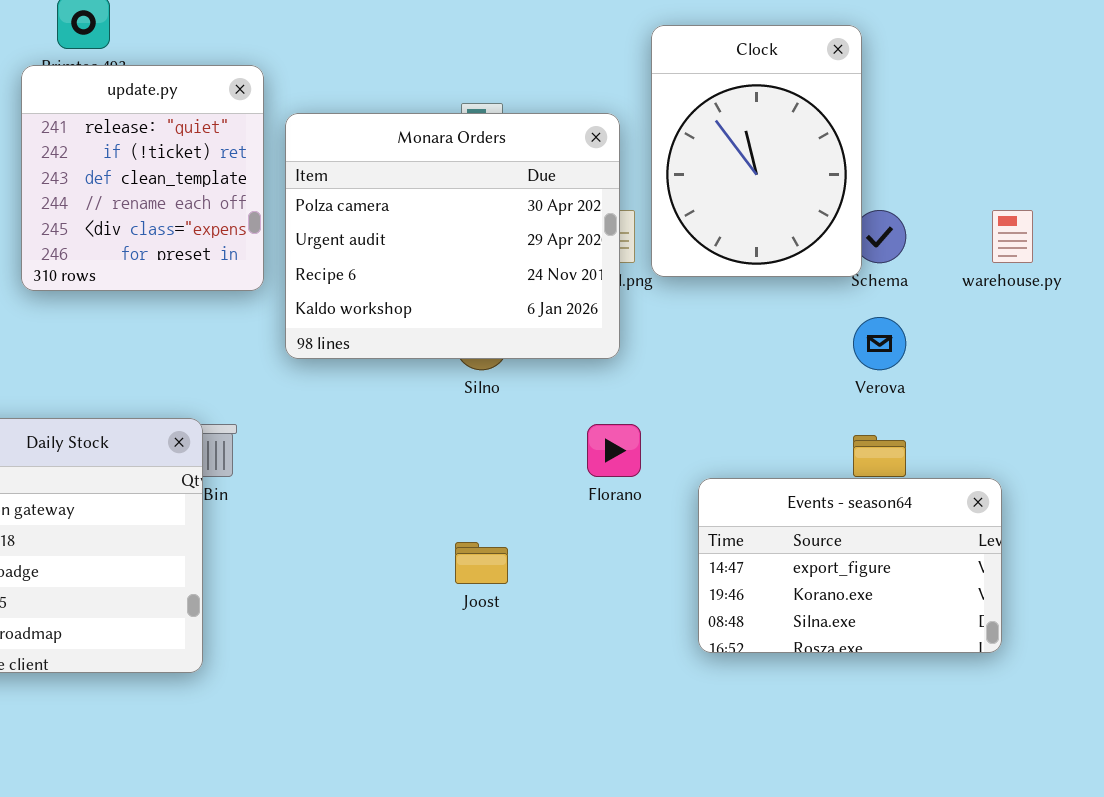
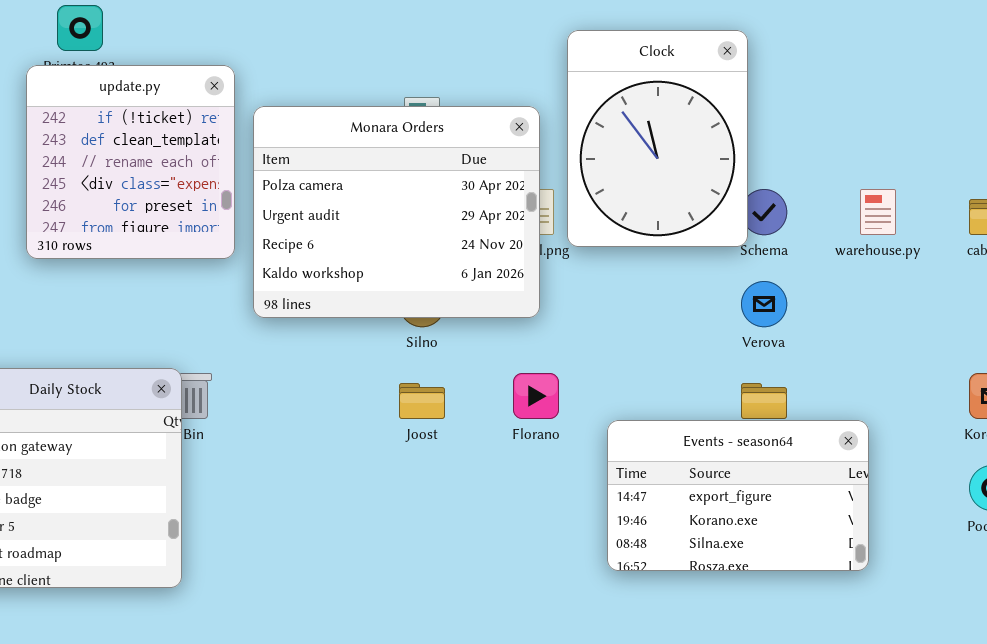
update.py: [21,65,264,291] -> [26,65,235,259], scrolled down 1 row
Joost: [455,542,508,584] -> [399,383,445,419], moved

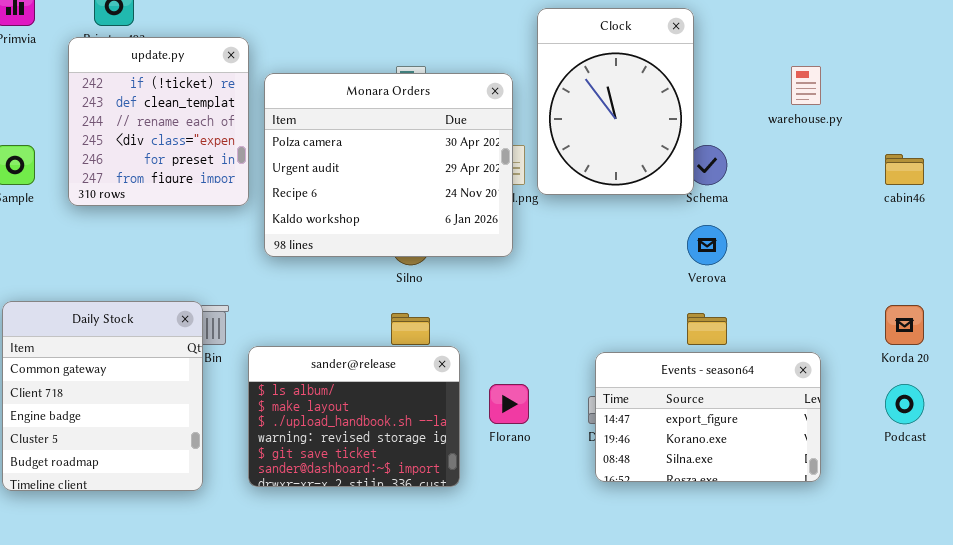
warehouse.py: [860,189,896,235] -> [791,66,821,105], moved
Florano: [513,373,559,419] -> [489,384,529,424], moved
Events - season64: [607,420,869,571] -> [595,352,821,482], moved
sander@release: none -> [248,346,460,487], opened

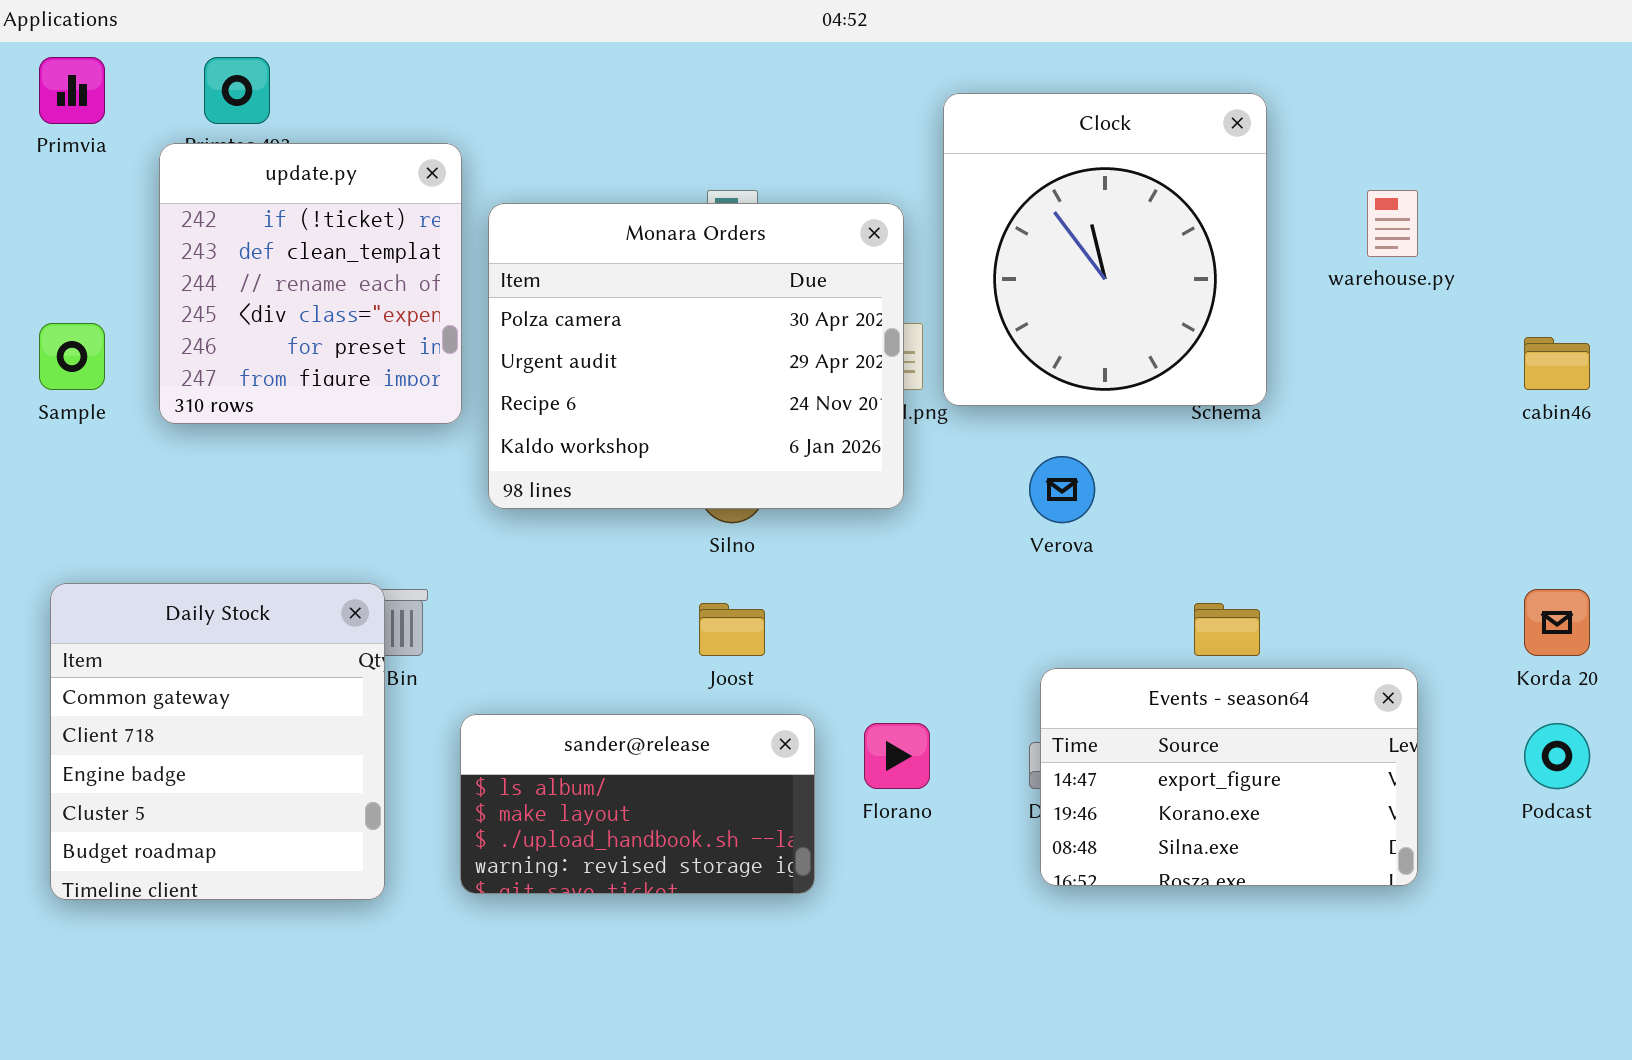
Clock: [537,8,694,195] -> [943,93,1267,406], resized
Verova: [687,225,727,265] -> [1029,456,1095,523], moved
sander@release: [248,346,460,487] -> [460,714,815,894], resized

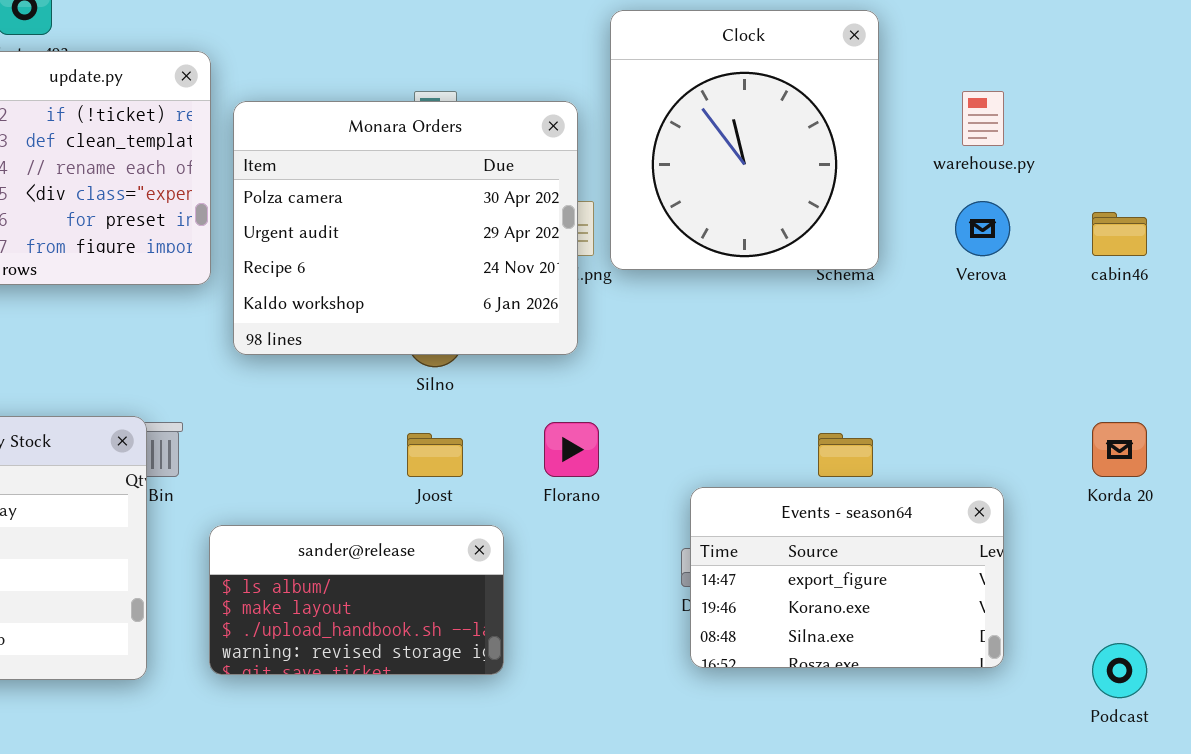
Verova: [1029,456,1095,523] -> [955,201,1010,256], moved
Florano: [864,723,930,789] -> [544,422,599,477], moved
Podcast: [1524,723,1590,789] -> [1092,643,1147,698], moved

